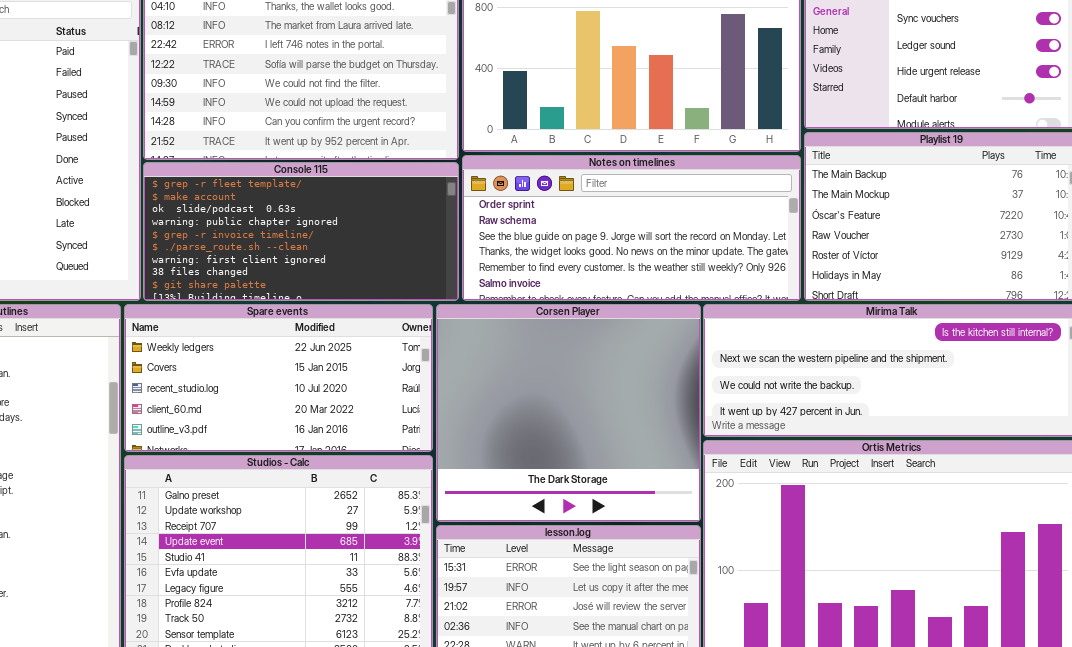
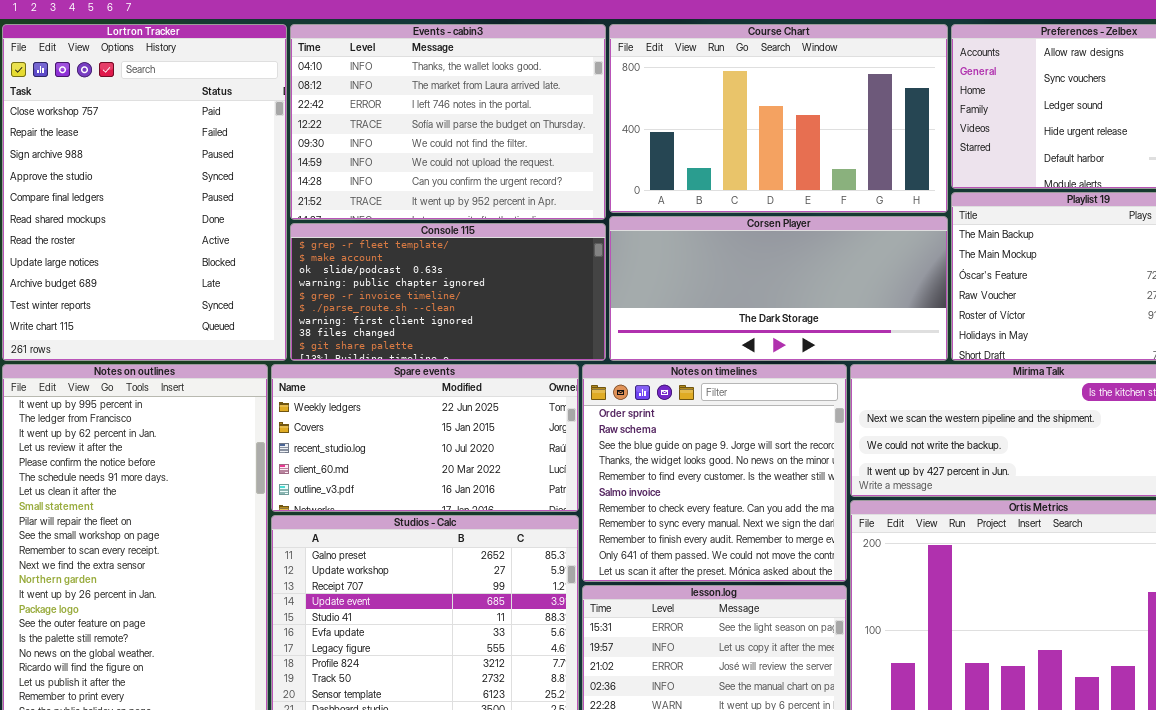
Notes on timelines: [462,155,801,301] -> [582,364,847,582], moved, resized
Corsen Player: [436,304,701,522] -> [609,216,948,361], moved, resized

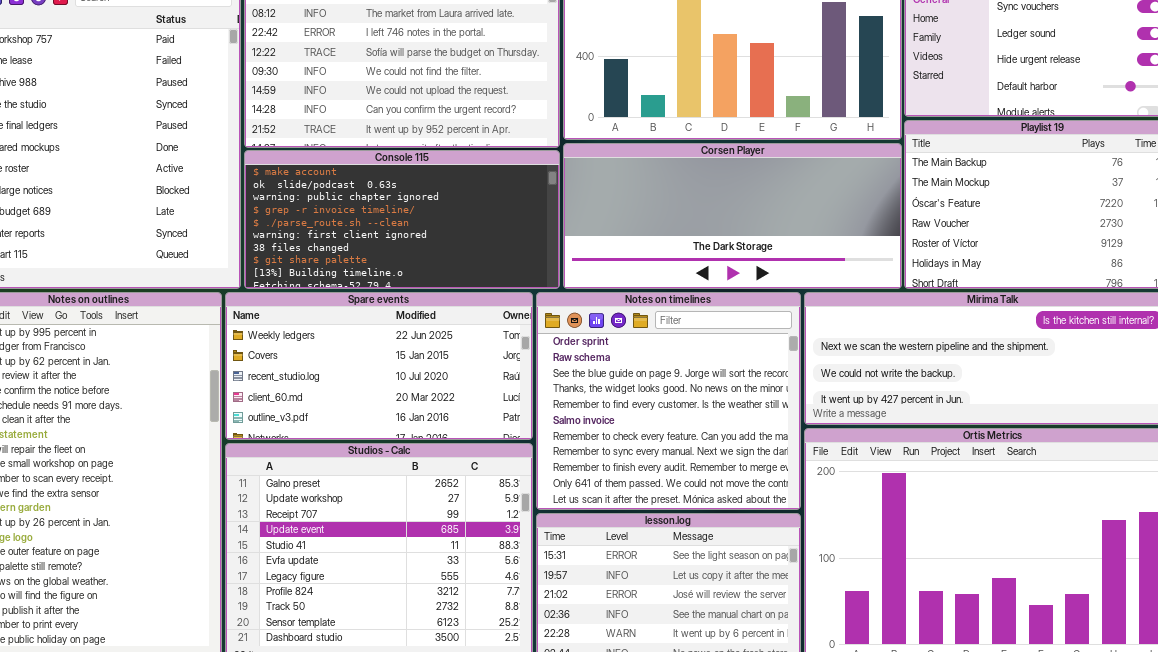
Console 115: [290,223,606,361] -> [244,150,560,289], scrolled down 1 row

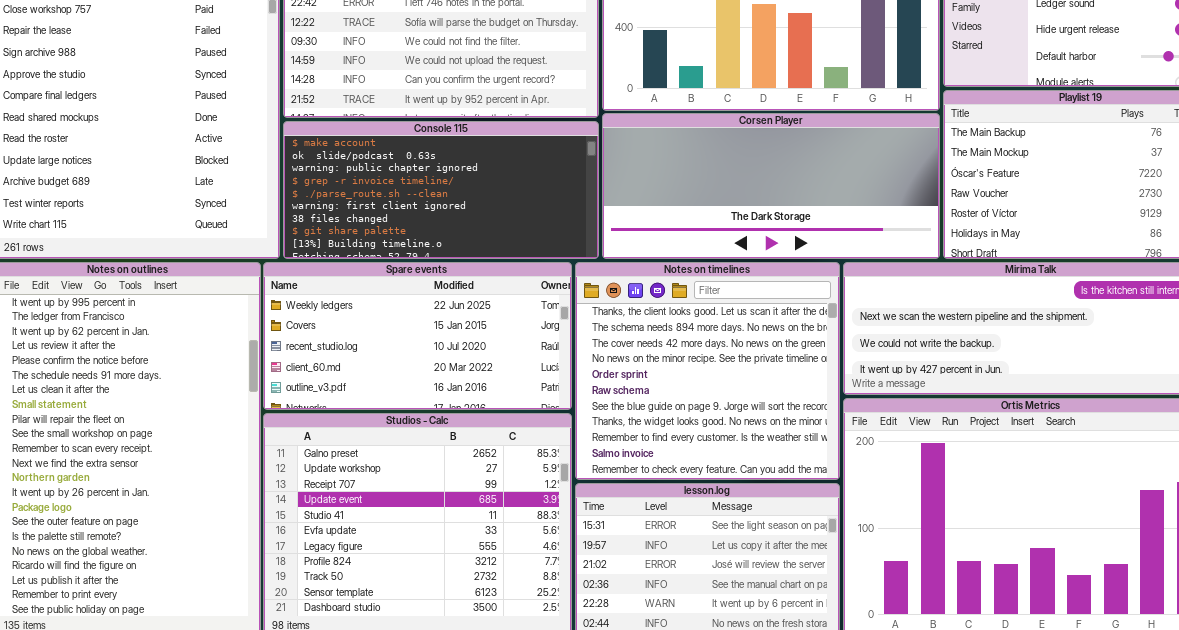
Notes on timelines: [536,292,801,510] -> [575,262,840,480], scrolled up 4 rows

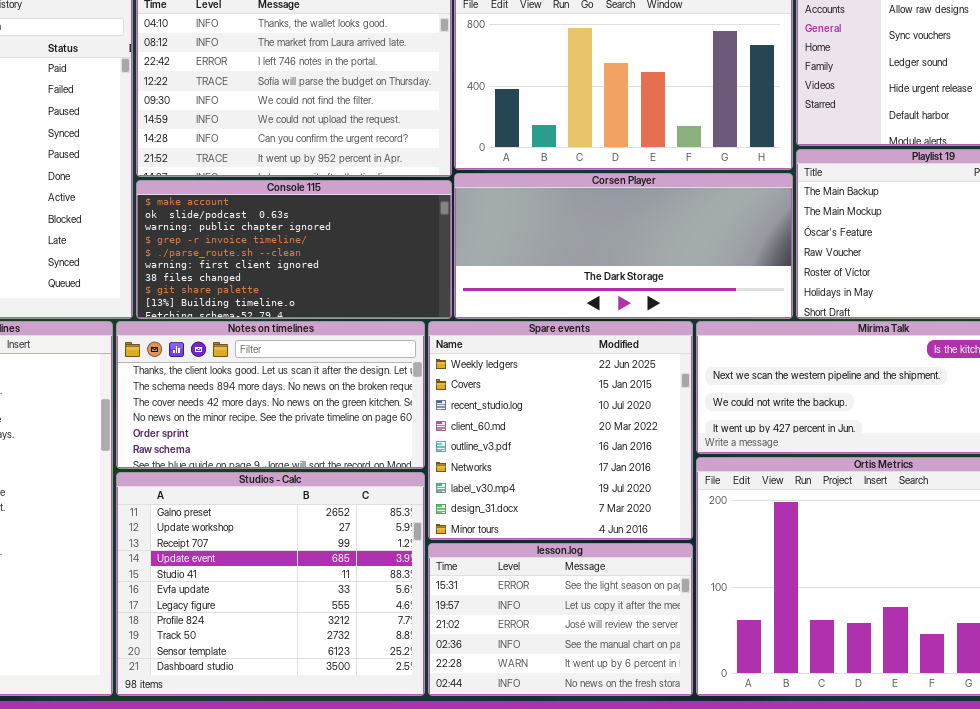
Spare events: [263,262,572,410] -> [428,321,693,540], moved, resized
Notes on timelines: [575,262,840,480] -> [116,321,425,469], moved, resized

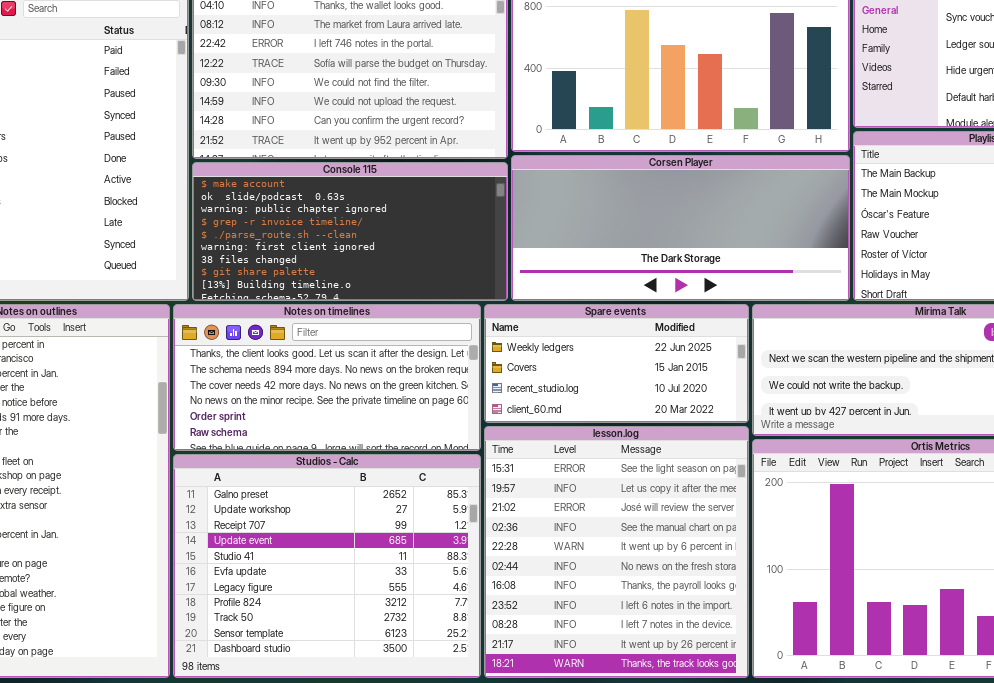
Spare events: [428,321,693,540] -> [484,304,749,423], resized
lesson.log: [428,543,693,696] -> [484,426,749,678], resized

